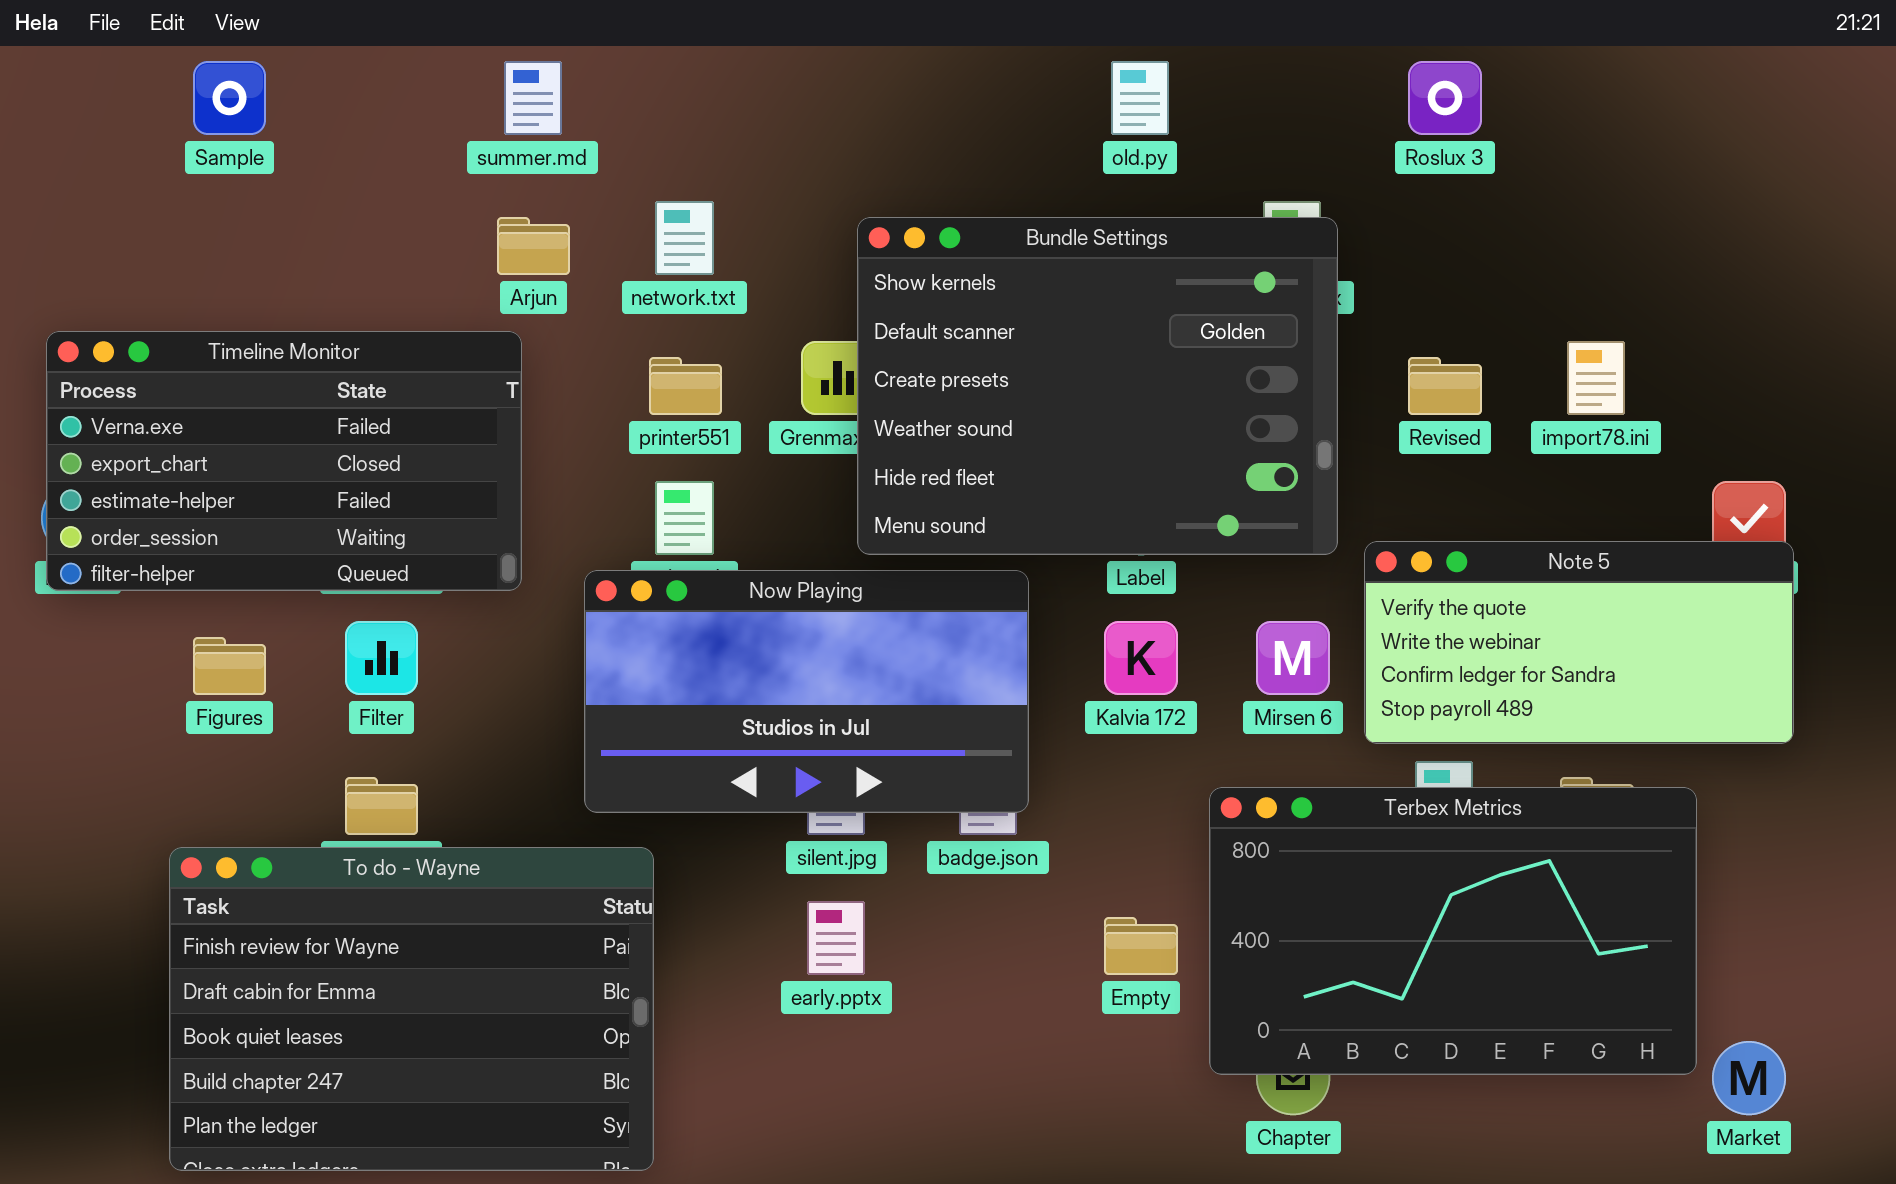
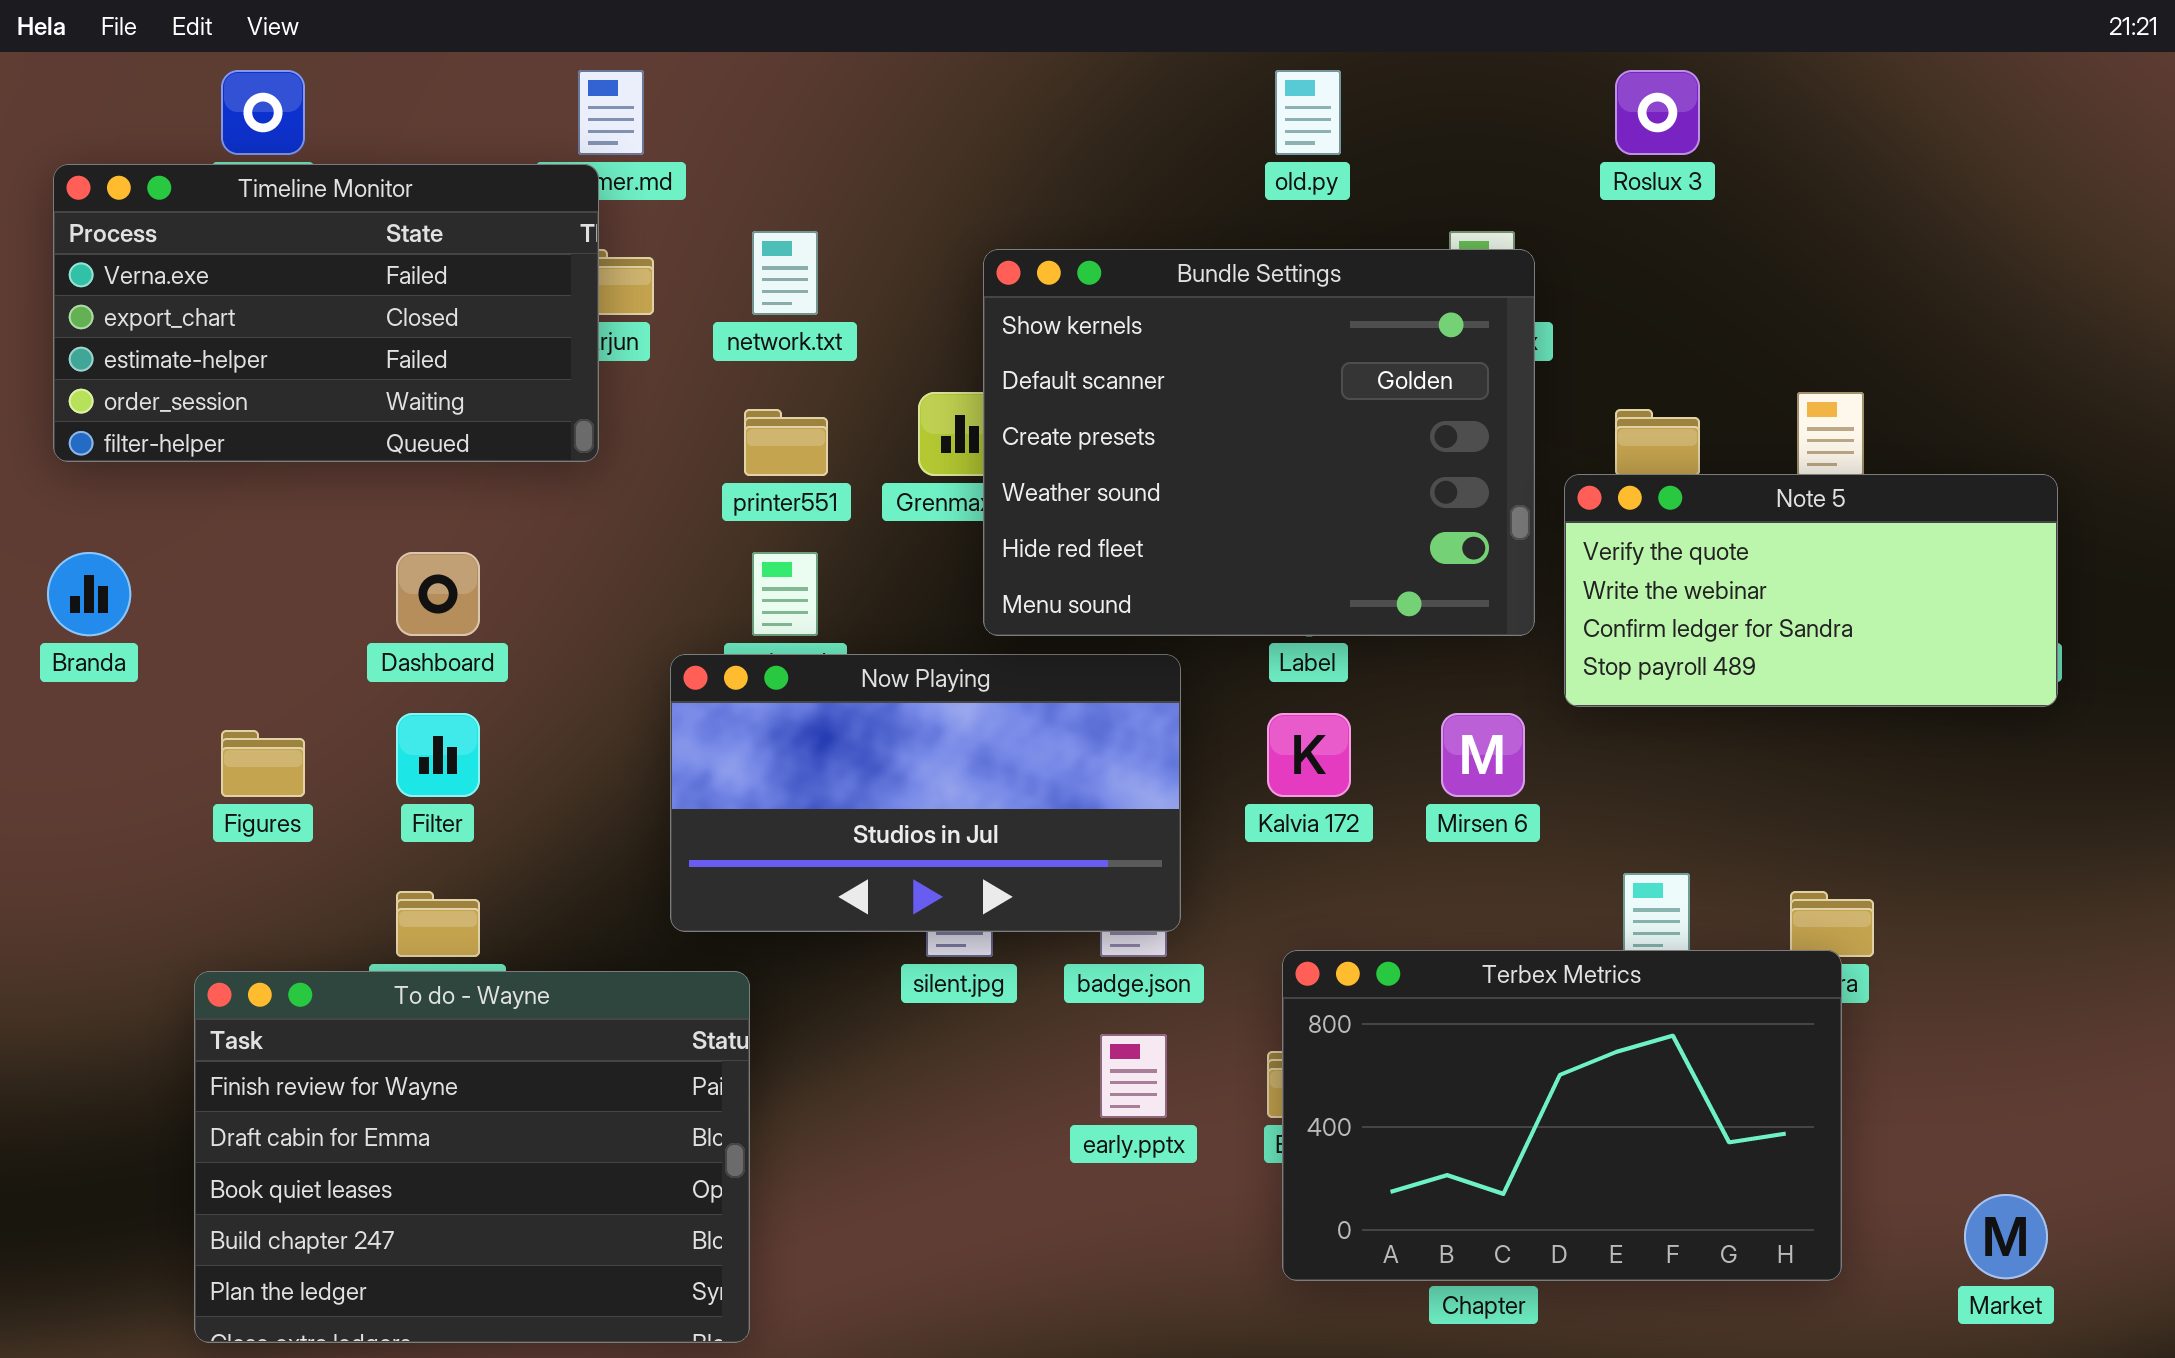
Timeline Monitor: [46,331,522,591] -> [53,164,599,462], moved
Note 5: [1364,541,1794,744] -> [1564,474,2058,707], moved
Terbex Metrics: [1209,787,1697,1075] -> [1282,950,1842,1281], moved
early.pptx: [807,901,865,975] -> [1100,1034,1167,1118], moved

